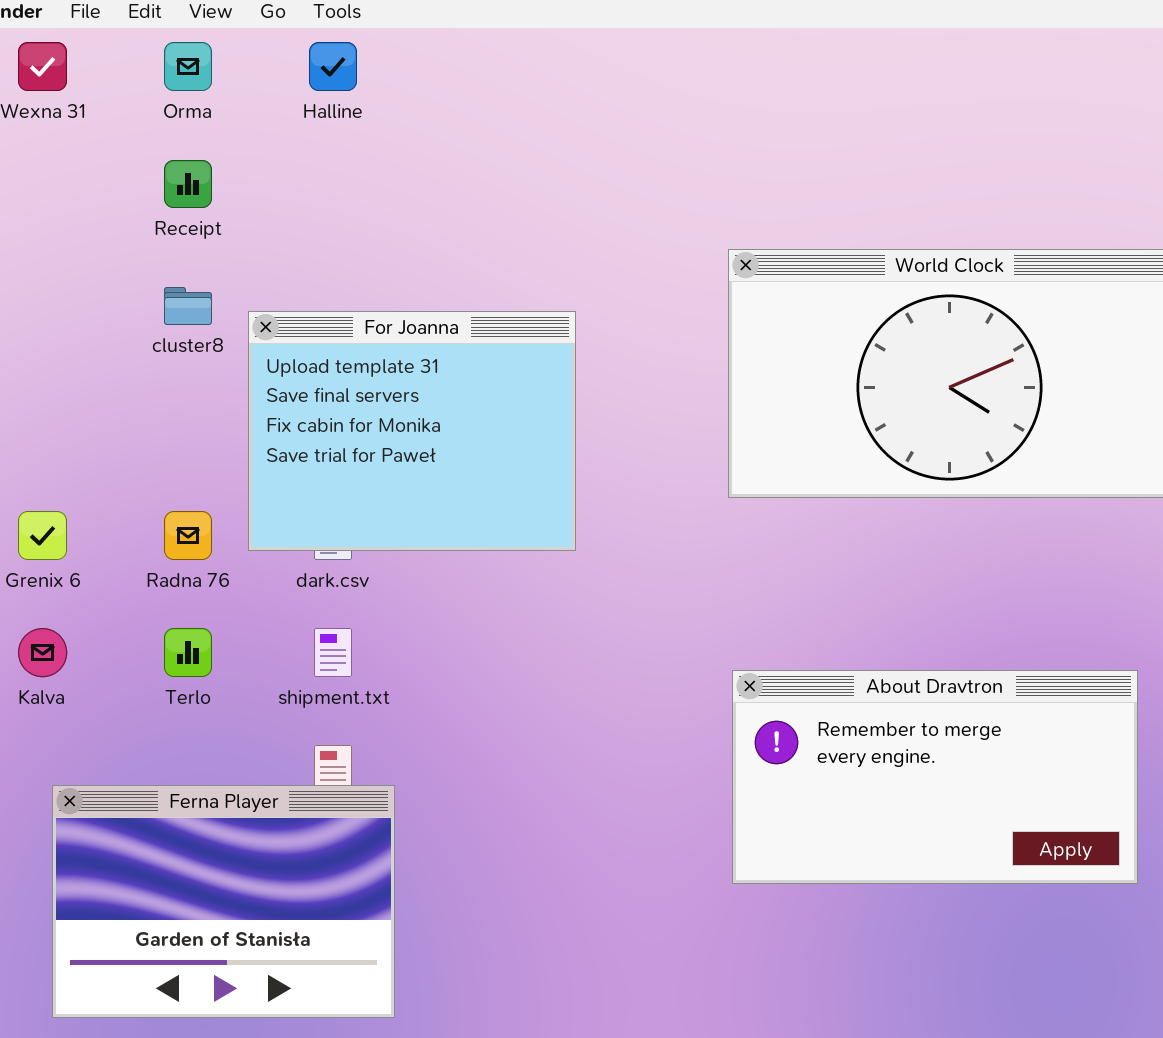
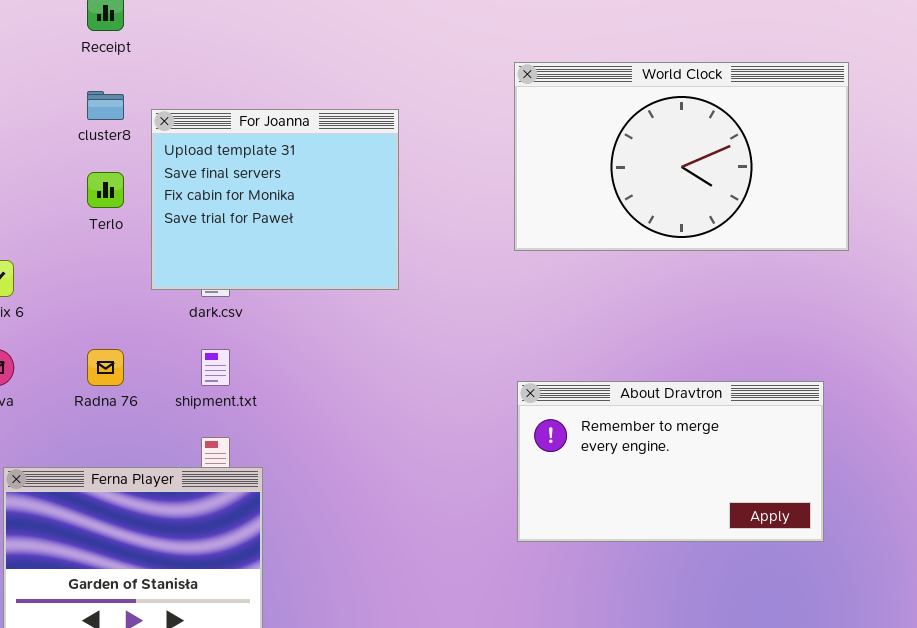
Radna 76: [164,511,212,560] -> [87,349,124,386], moved
Terlo: [164,628,212,677] -> [87,172,124,208], moved

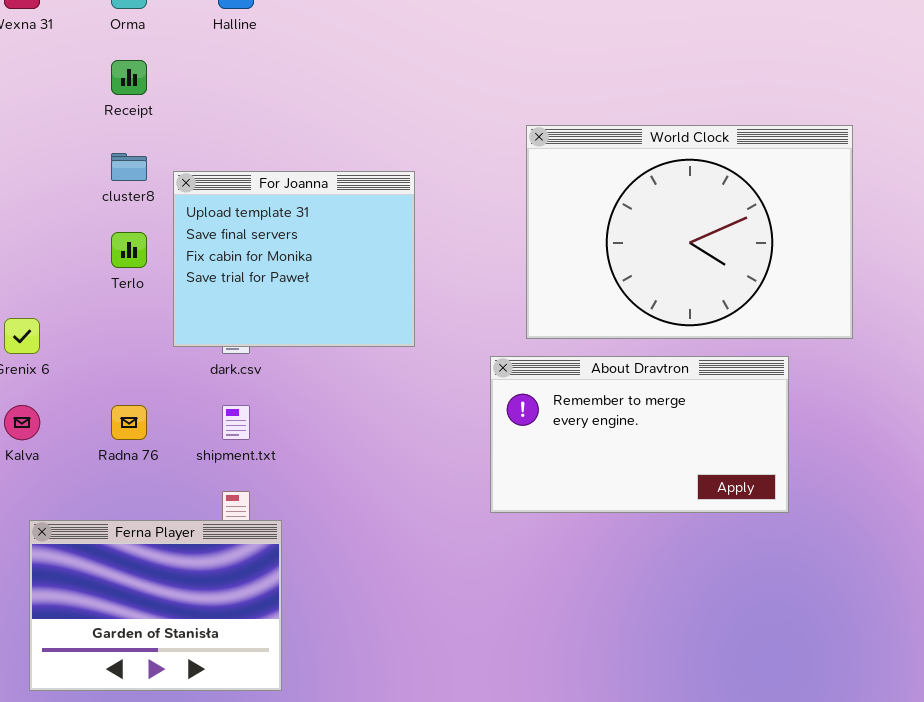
World Clock: [514,62,849,251] -> [526,125,853,339], resized
About Dravtron: [517,381,824,542] -> [490,356,789,513], moved

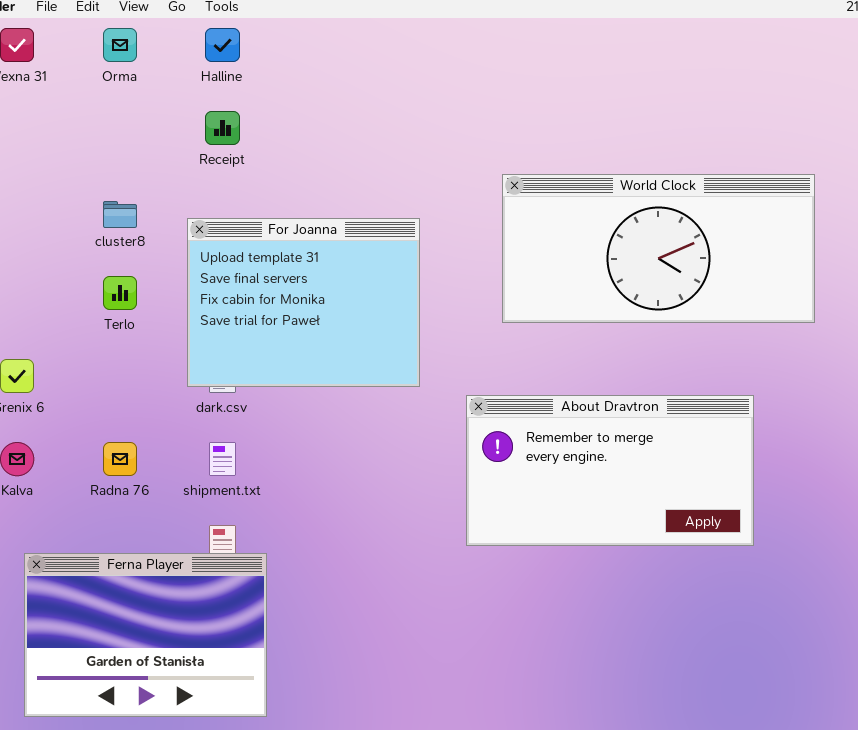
Receipt: [111,60,147,95] -> [205,111,240,145], moved
World Clock: [526,125,853,339] -> [502,174,815,323], resized
For Joanna: [173,171,415,347] -> [187,218,420,387], moved

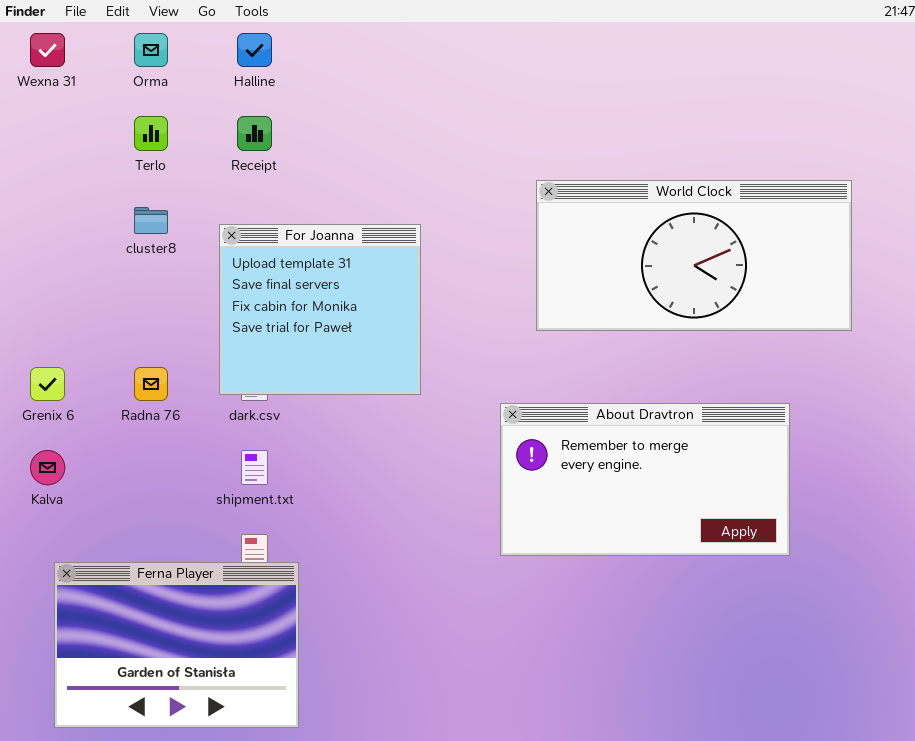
For Joanna: [187,218,420,387] -> [219,224,421,395], resized
Terlo: [103,276,137,310] -> [134,116,168,151], moved
Radna 76: [103,442,137,476] -> [134,367,168,401], moved

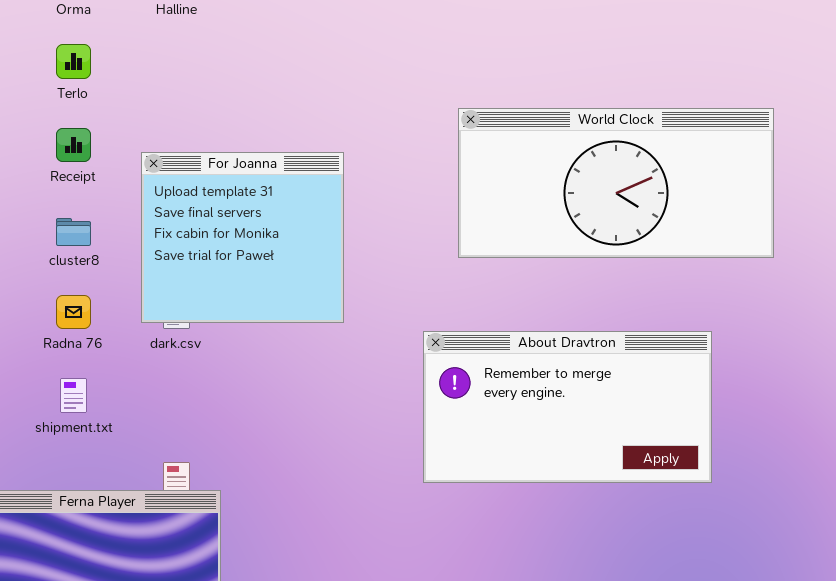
Receipt: [237,116,272,151] -> [56,128,91,162], moved
cluster8: [134,207,168,234] -> [56,218,91,246], moved
shipment.txt: [241,450,268,485] -> [60,378,87,413], moved

